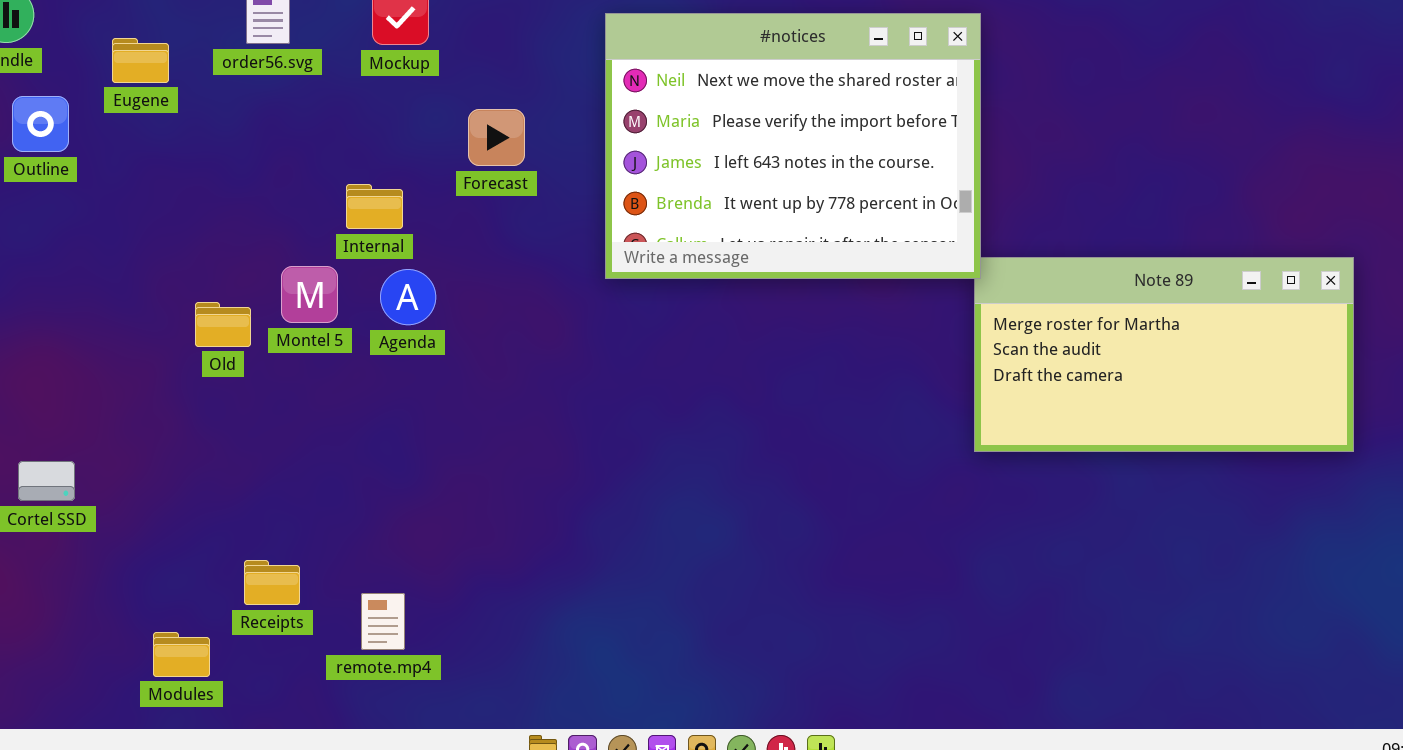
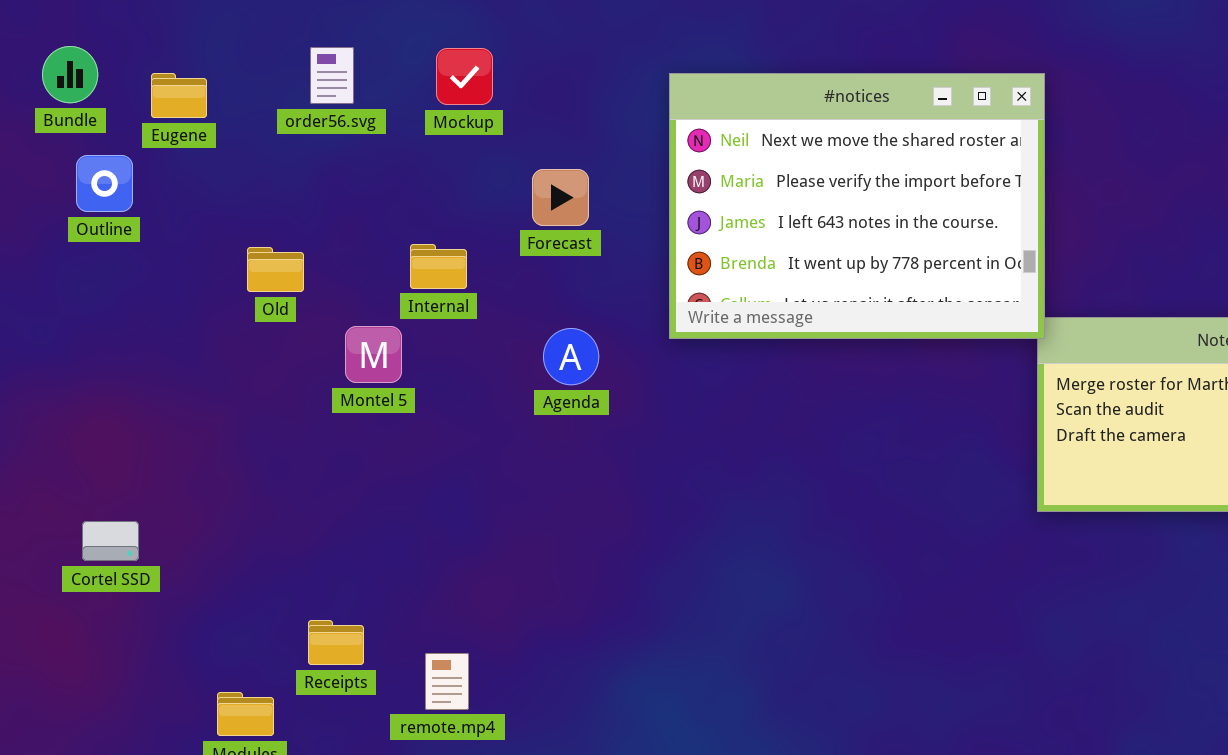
Eugene: [112,38,169,83] -> [151,73,207,118], moved
Agenda: [380,269,436,325] -> [543,328,599,385], moved
Old: [195,302,251,347] -> [247,247,304,292], moved

